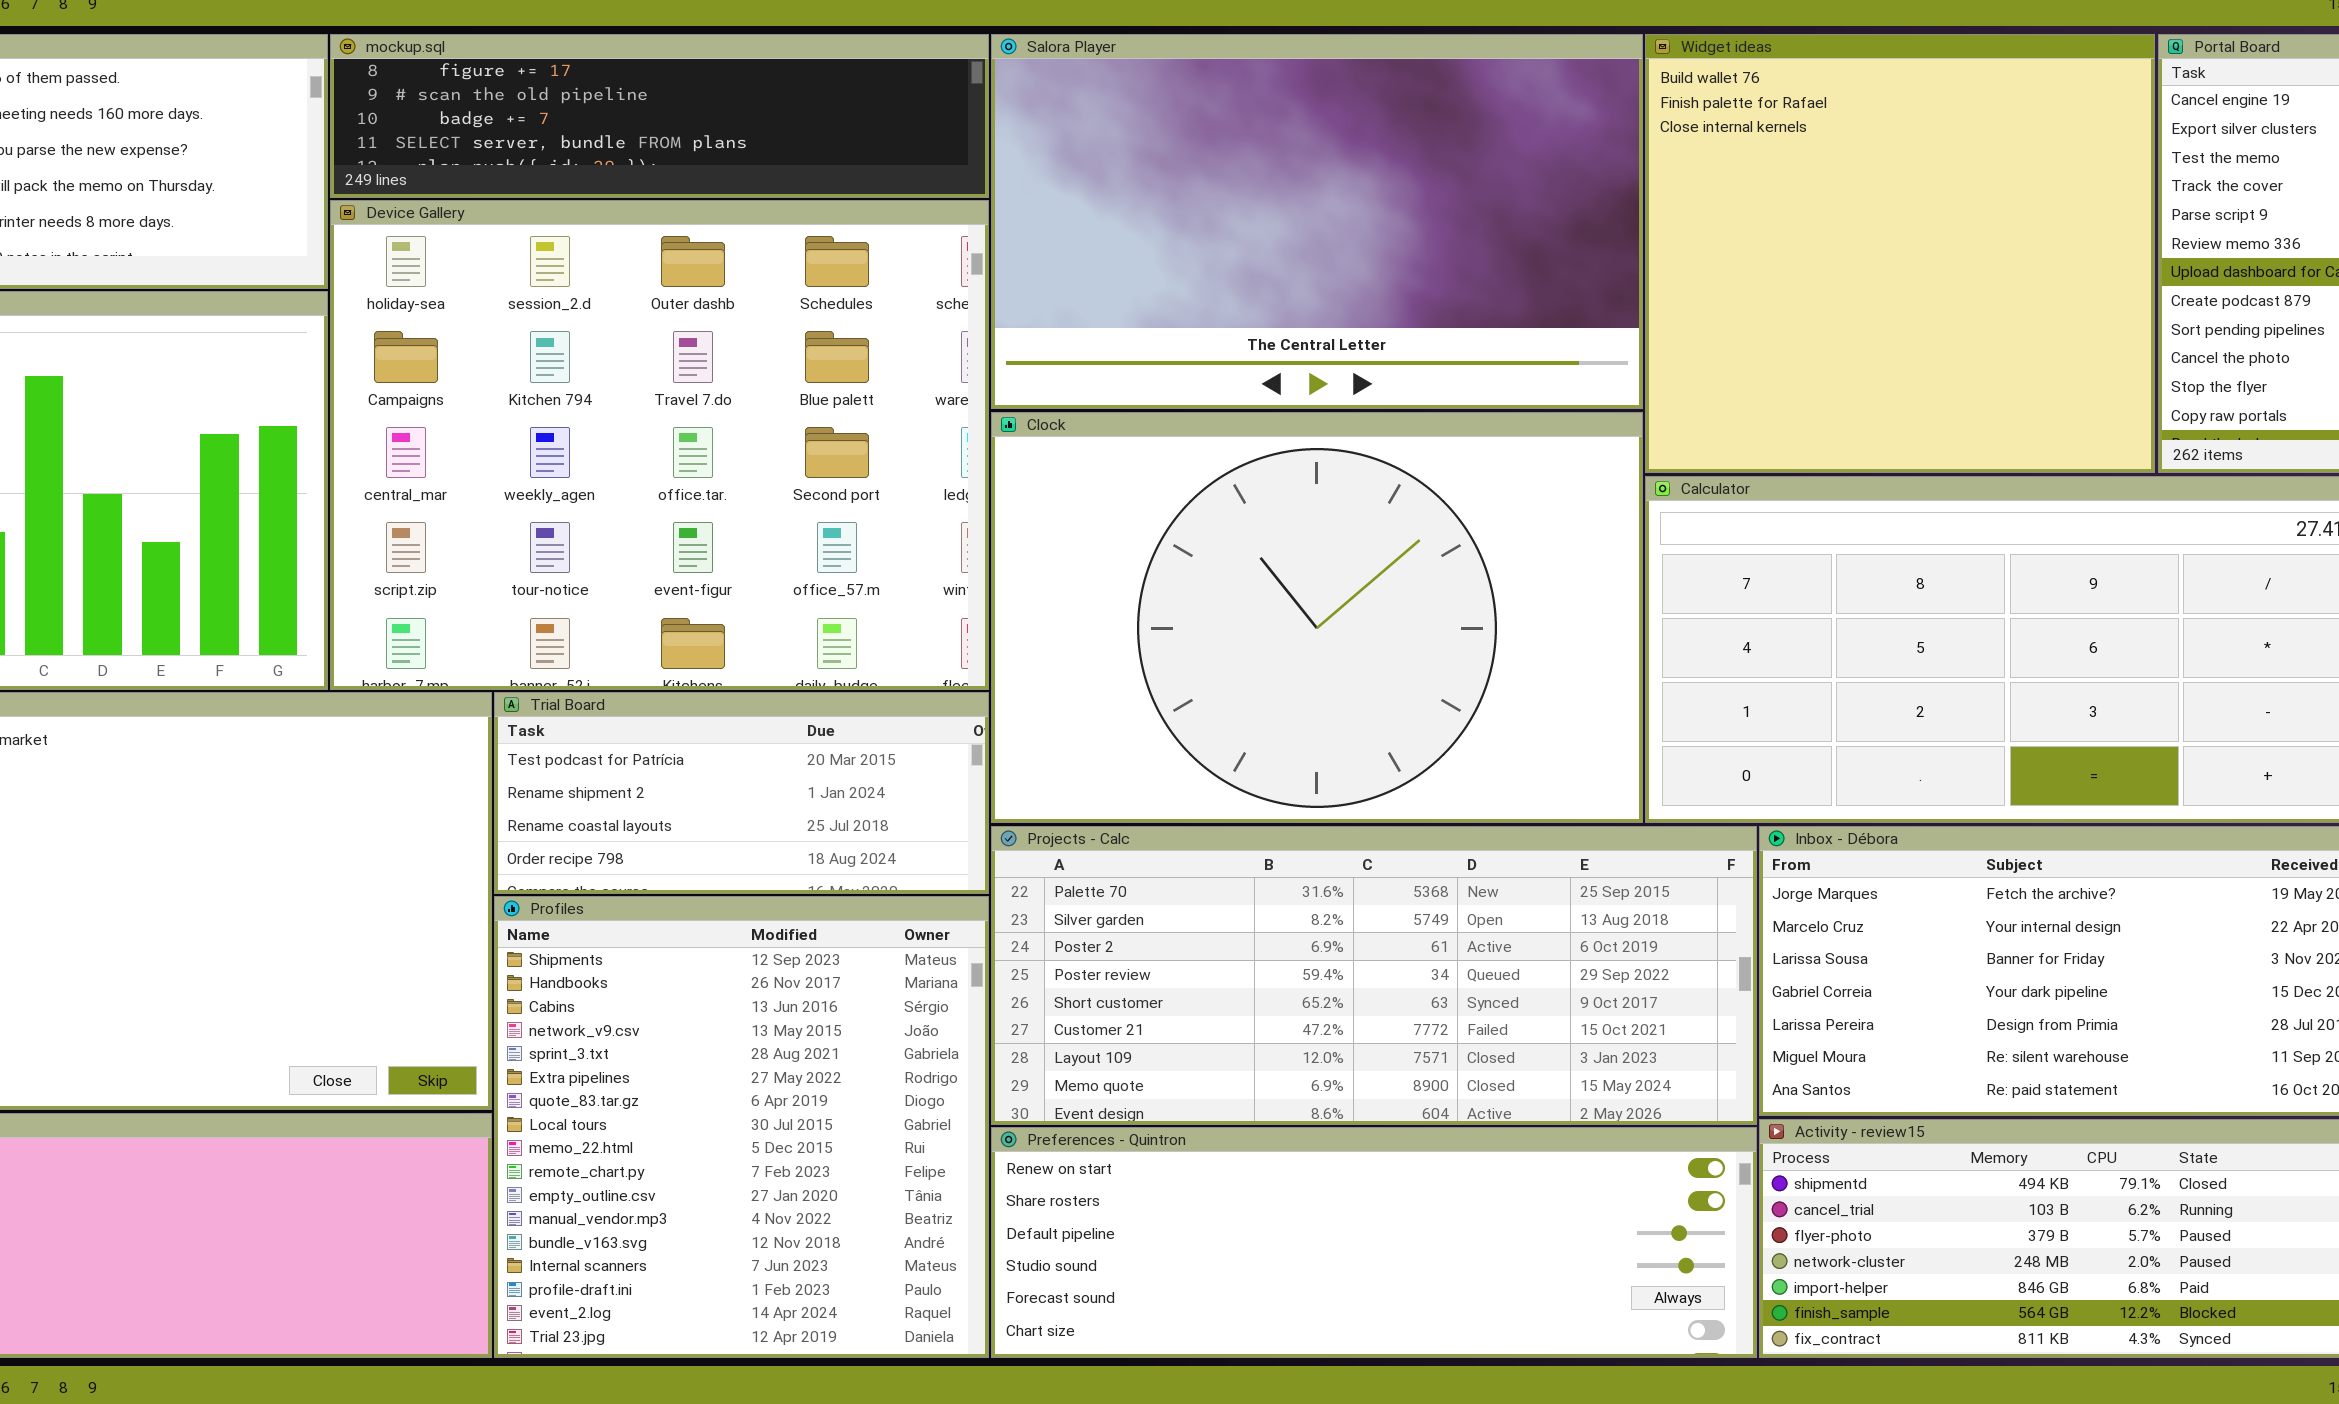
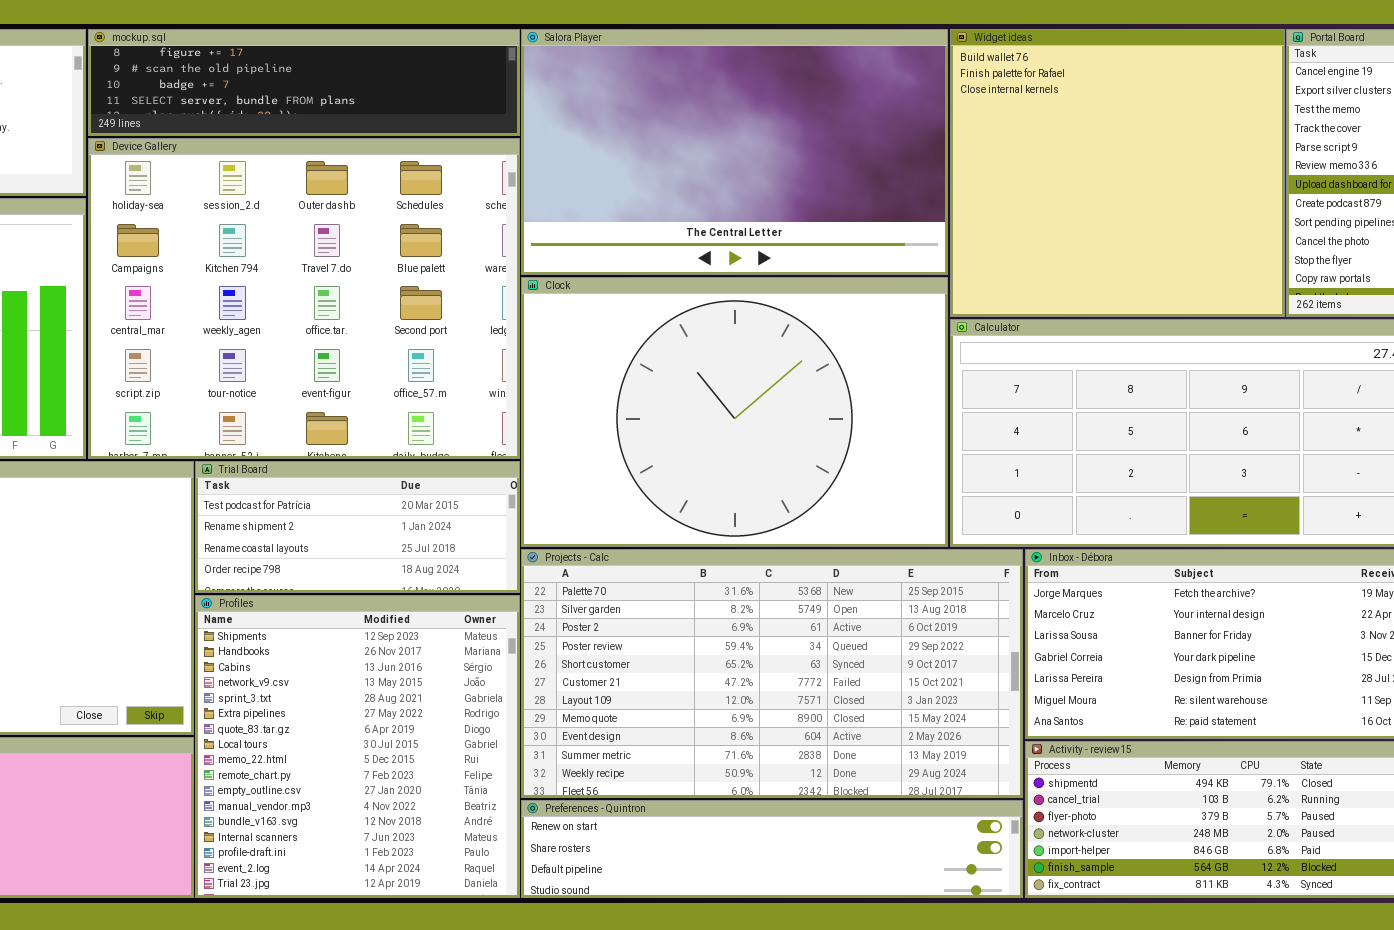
Projects - Calc: [991,826,1757,1125] -> [521,549,1023,798], resized
Preferences - Quintron: [991,1127,1757,1358] -> [521,800,1023,898], resized

